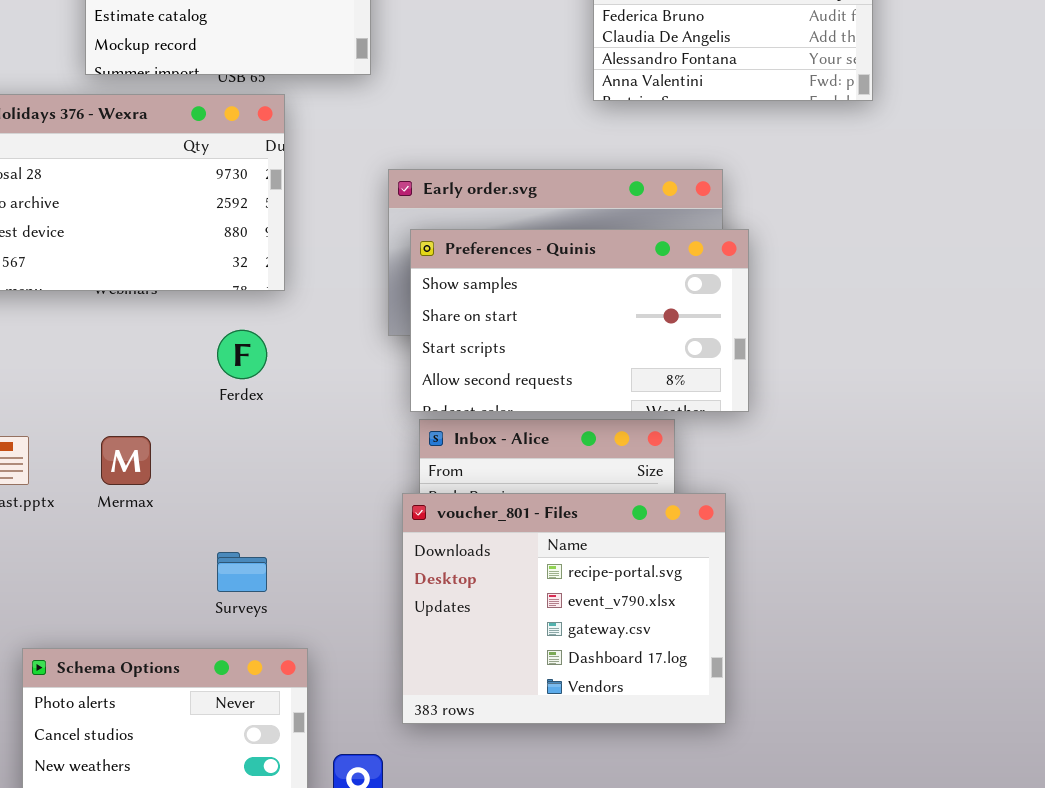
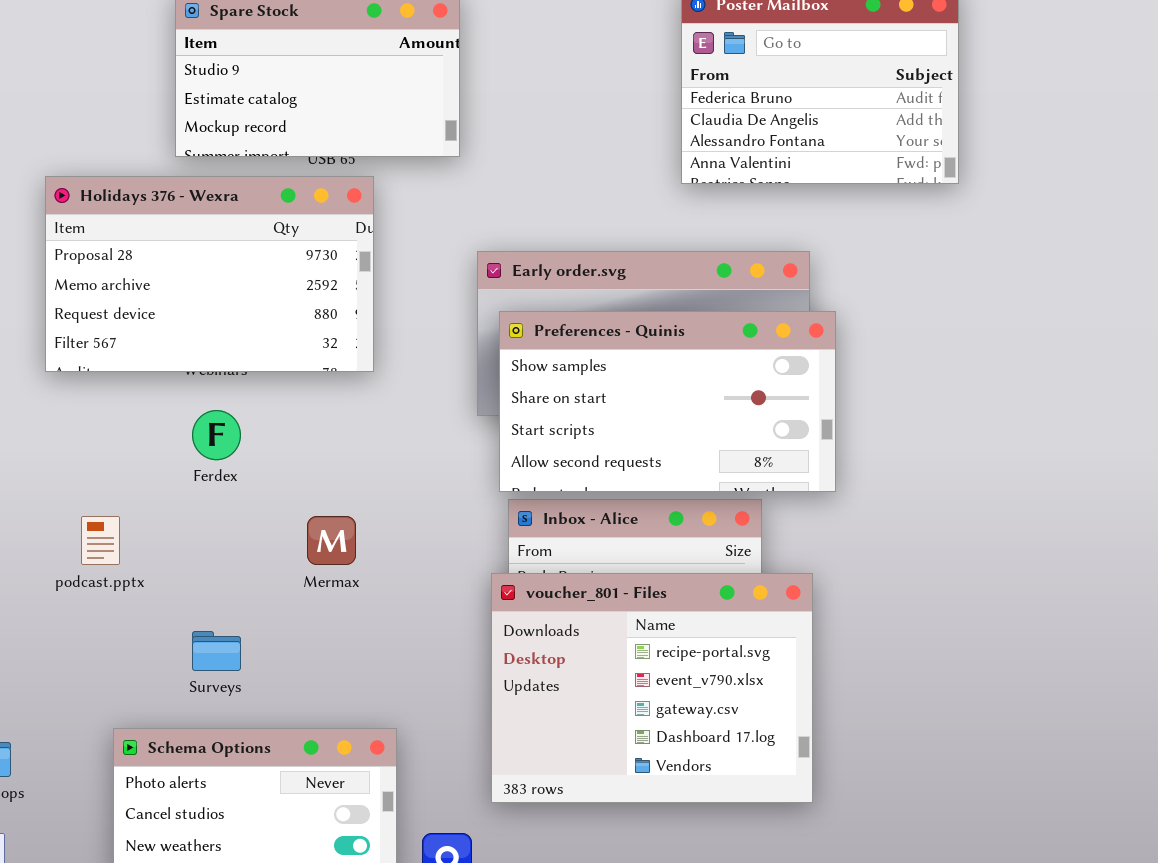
Ferdex: [217,330,267,379] -> [192,410,241,460], moved
Mermax: [101,436,151,485] -> [307,516,356,565], moved
Surveys: [217,552,267,592] -> [192,631,241,671], moved

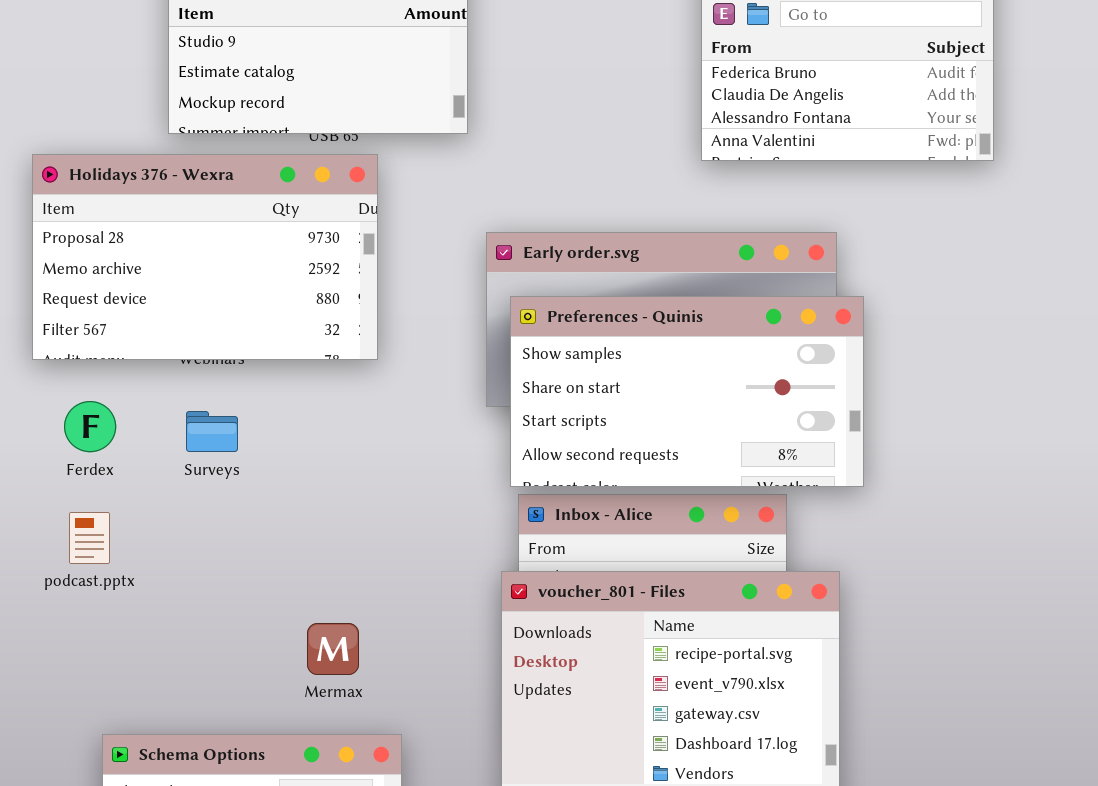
Ferdex: [192,410,241,460] -> [64,401,116,452], moved
Mermax: [307,516,356,565] -> [307,623,359,675], moved
Surveys: [192,631,241,671] -> [186,411,238,452], moved

